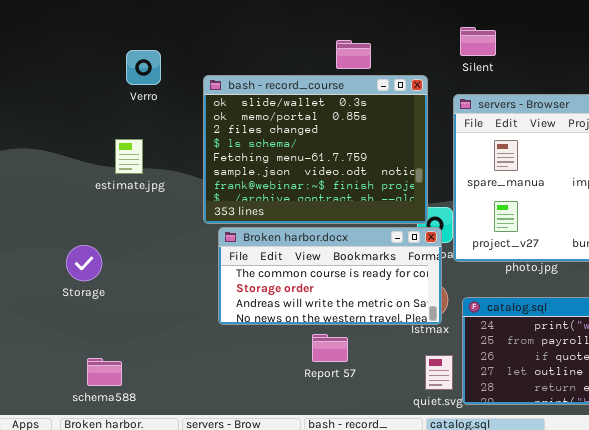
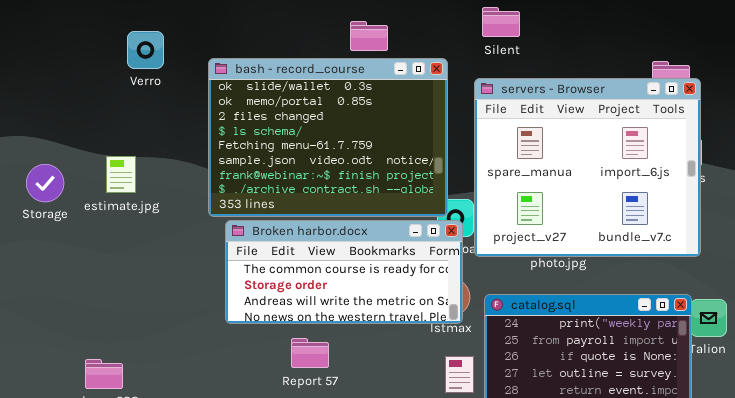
estimate.jpg: [115,139,143,174] -> [106,156,136,193], moved
Storage: [66,245,102,281] -> [26,164,64,202], moved
Report 57: [312,334,348,362] -> [291,338,329,368], moved

